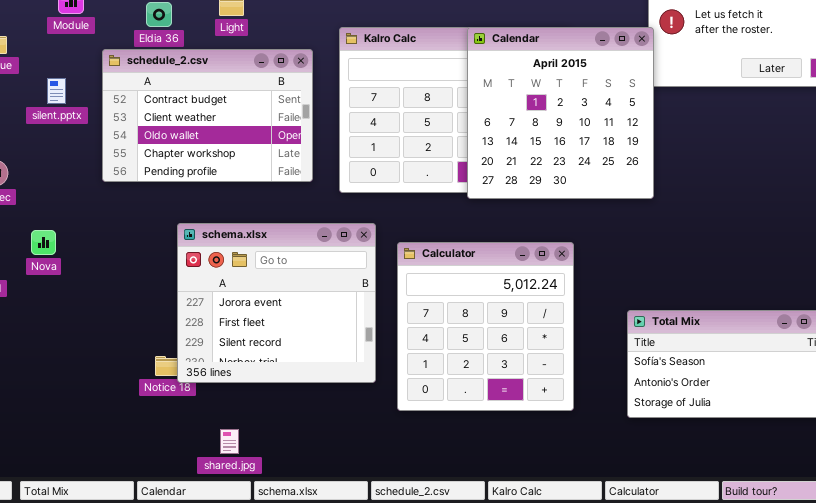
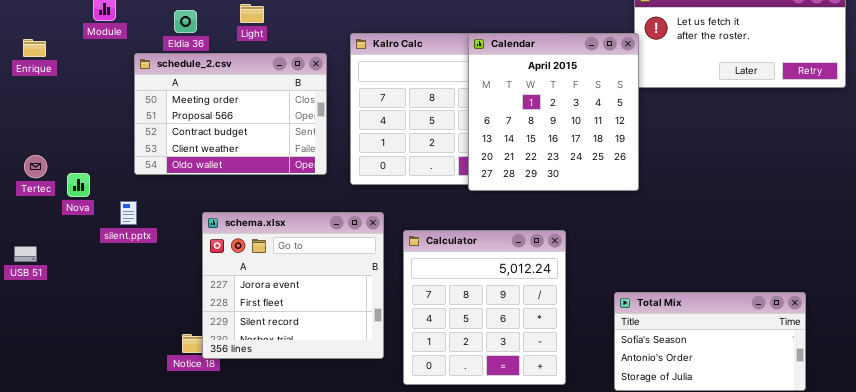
schedule_2.csv: [102,49,313,182] -> [134,53,327,175], scrolled up 2 rows
silent.pptx: [47,78,66,104] -> [120,201,137,225], moved
Nova: [31,230,56,255] -> [67,173,90,197], moved

